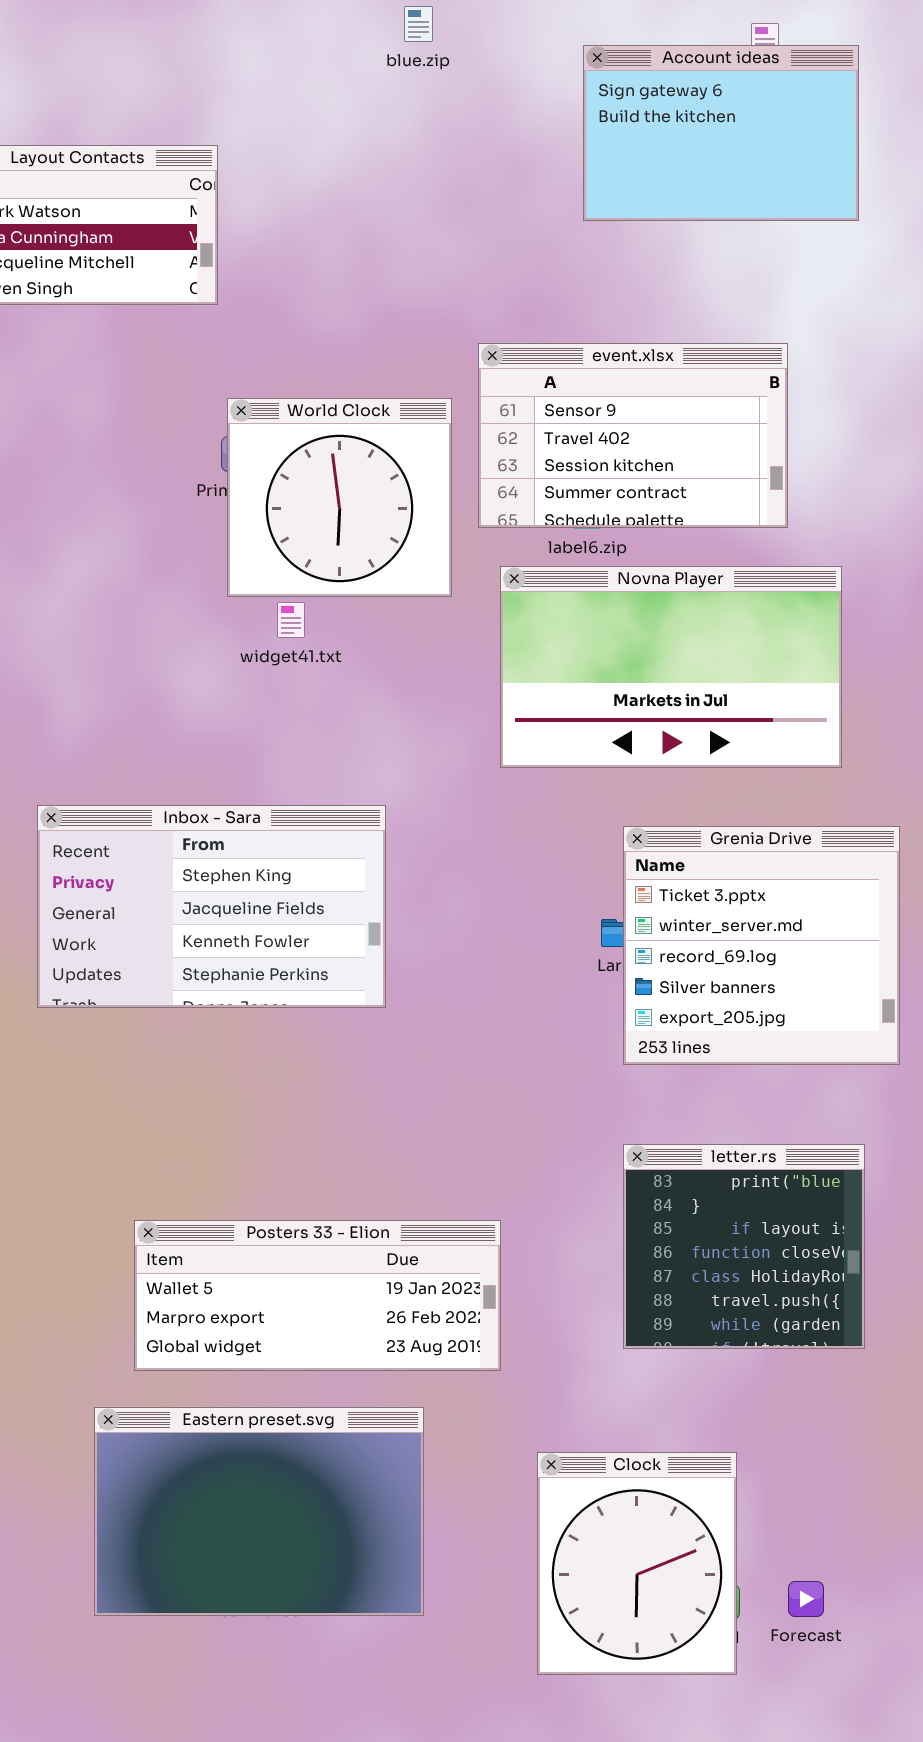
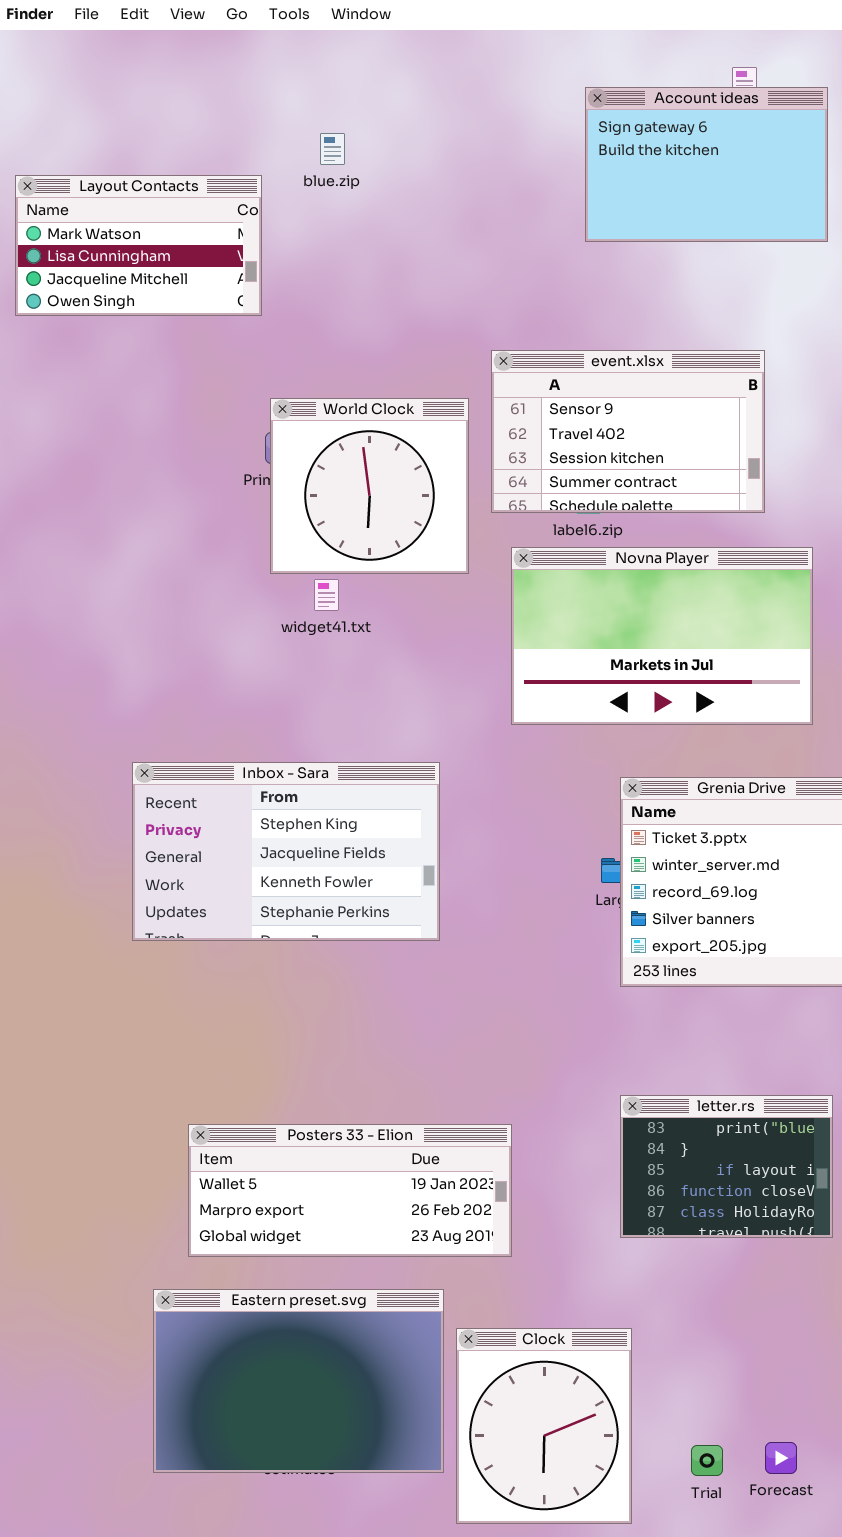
blue.zip: [404,6,433,42] -> [320,133,345,165], moved
Inbox - Sara: [37,805,386,1008] -> [132,762,440,941], moved
letter.rs: [623,1144,865,1349] -> [620,1095,833,1238], resized
Clock: [537,1452,737,1675] -> [456,1328,632,1524], moved

